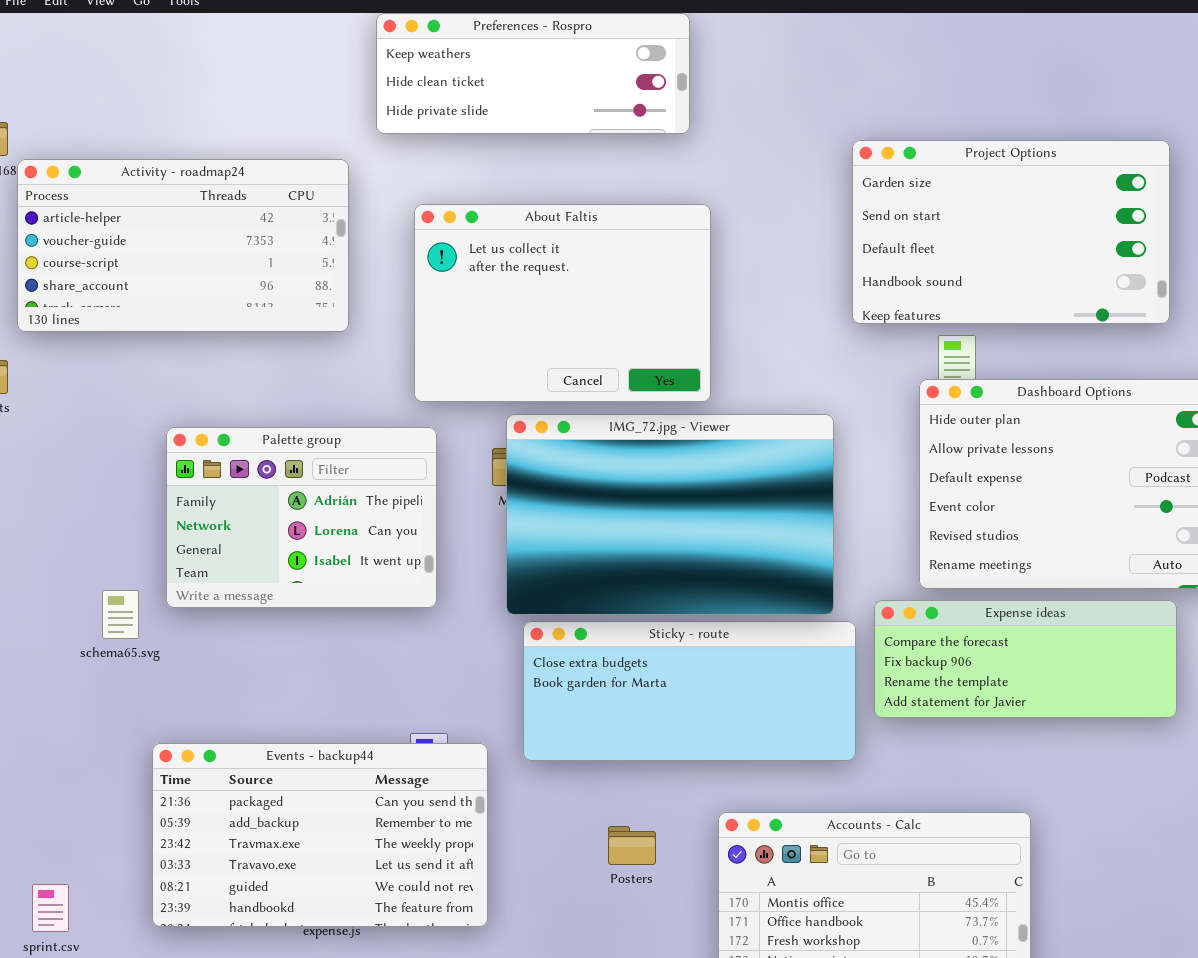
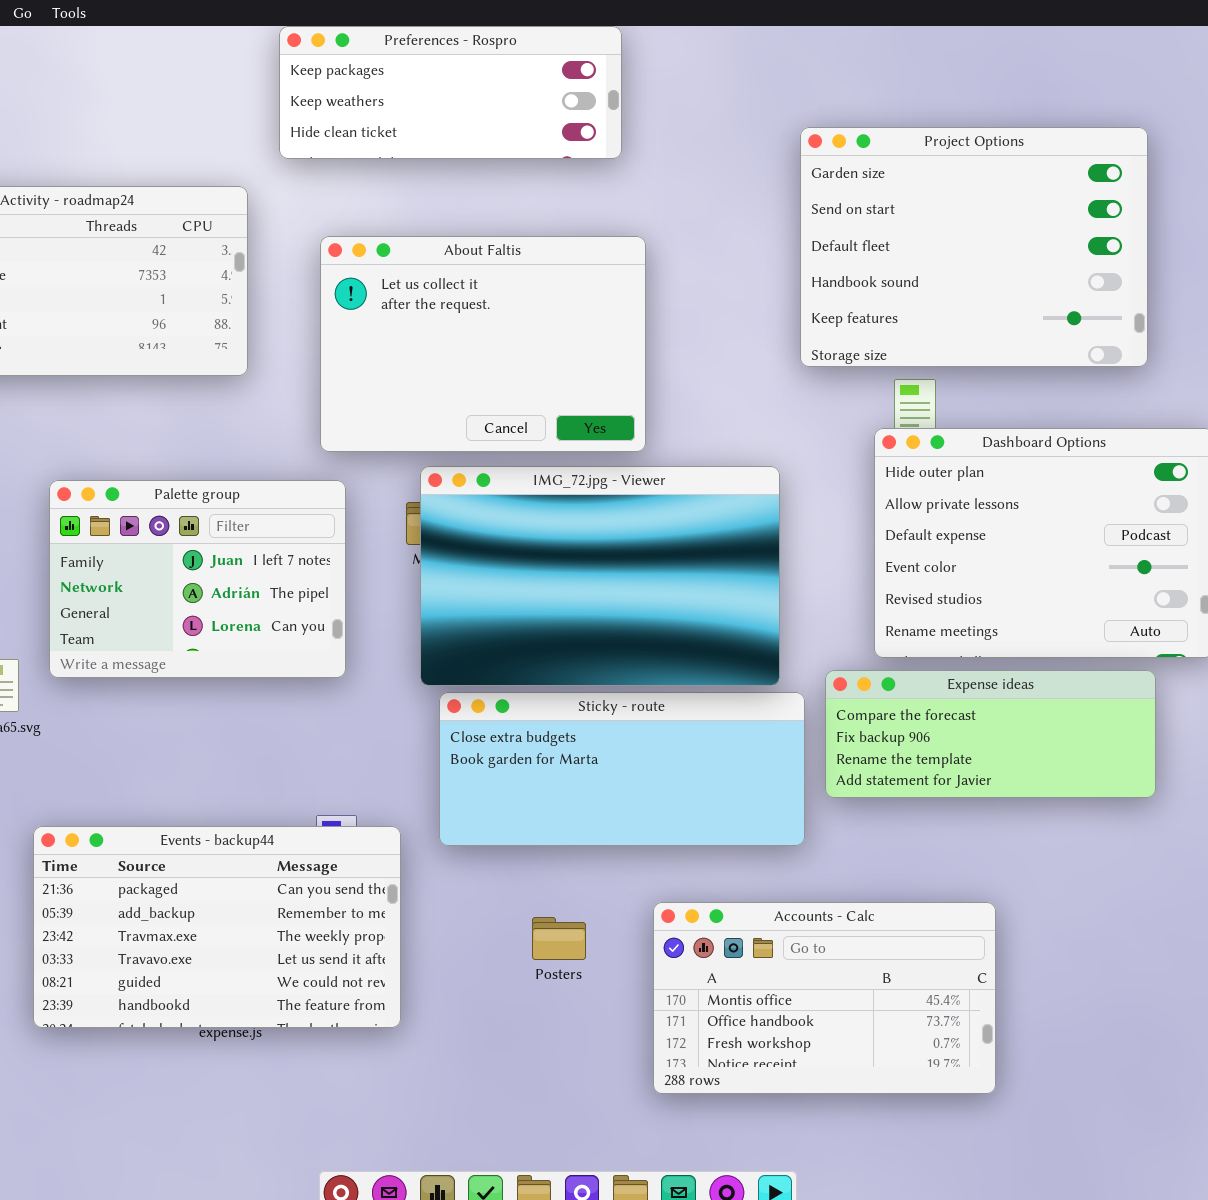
Preferences - Rospro: [376,13,690,134] -> [279,26,622,159], scrolled up 1 row
Project Options: [852,140,1170,324] -> [800,127,1148,367], resized
Palette group: [166,427,437,608] -> [49,480,346,678], scrolled up 1 row

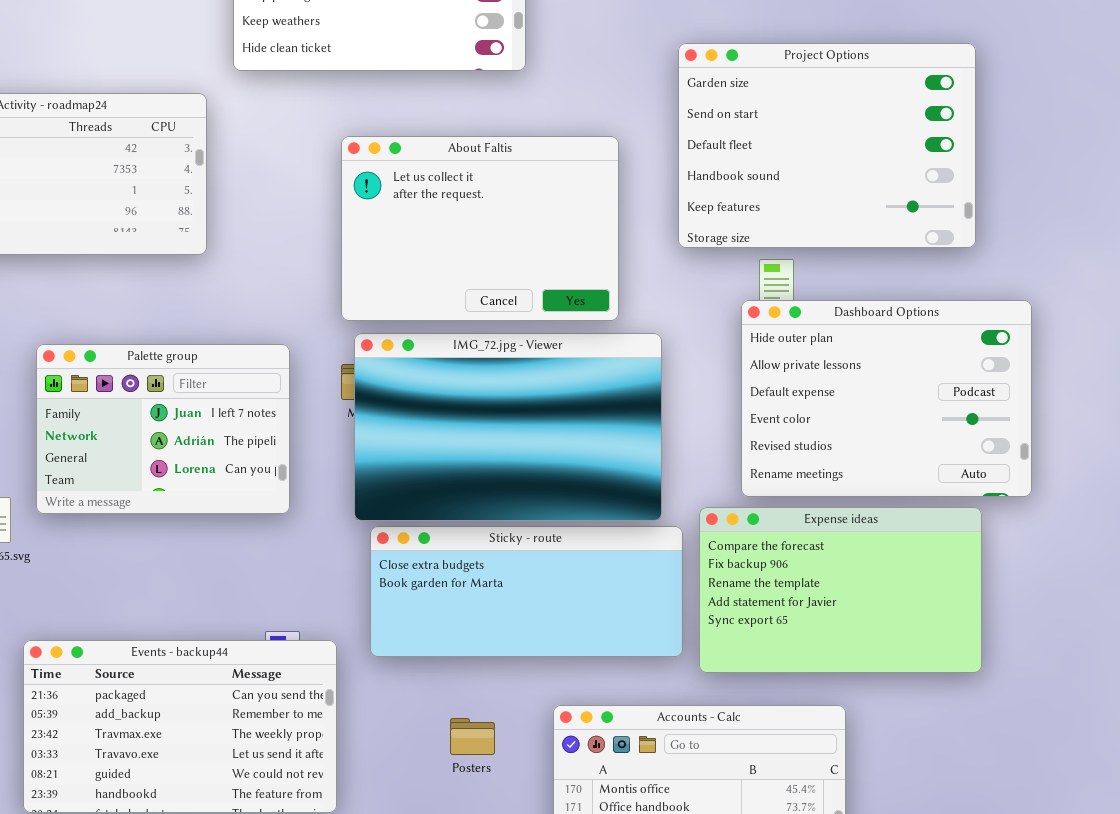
About Faltis: [320,236,646,452] -> [341,136,619,321], moved
Expense ideas: [825,670,1156,798] -> [699,507,982,673], resized

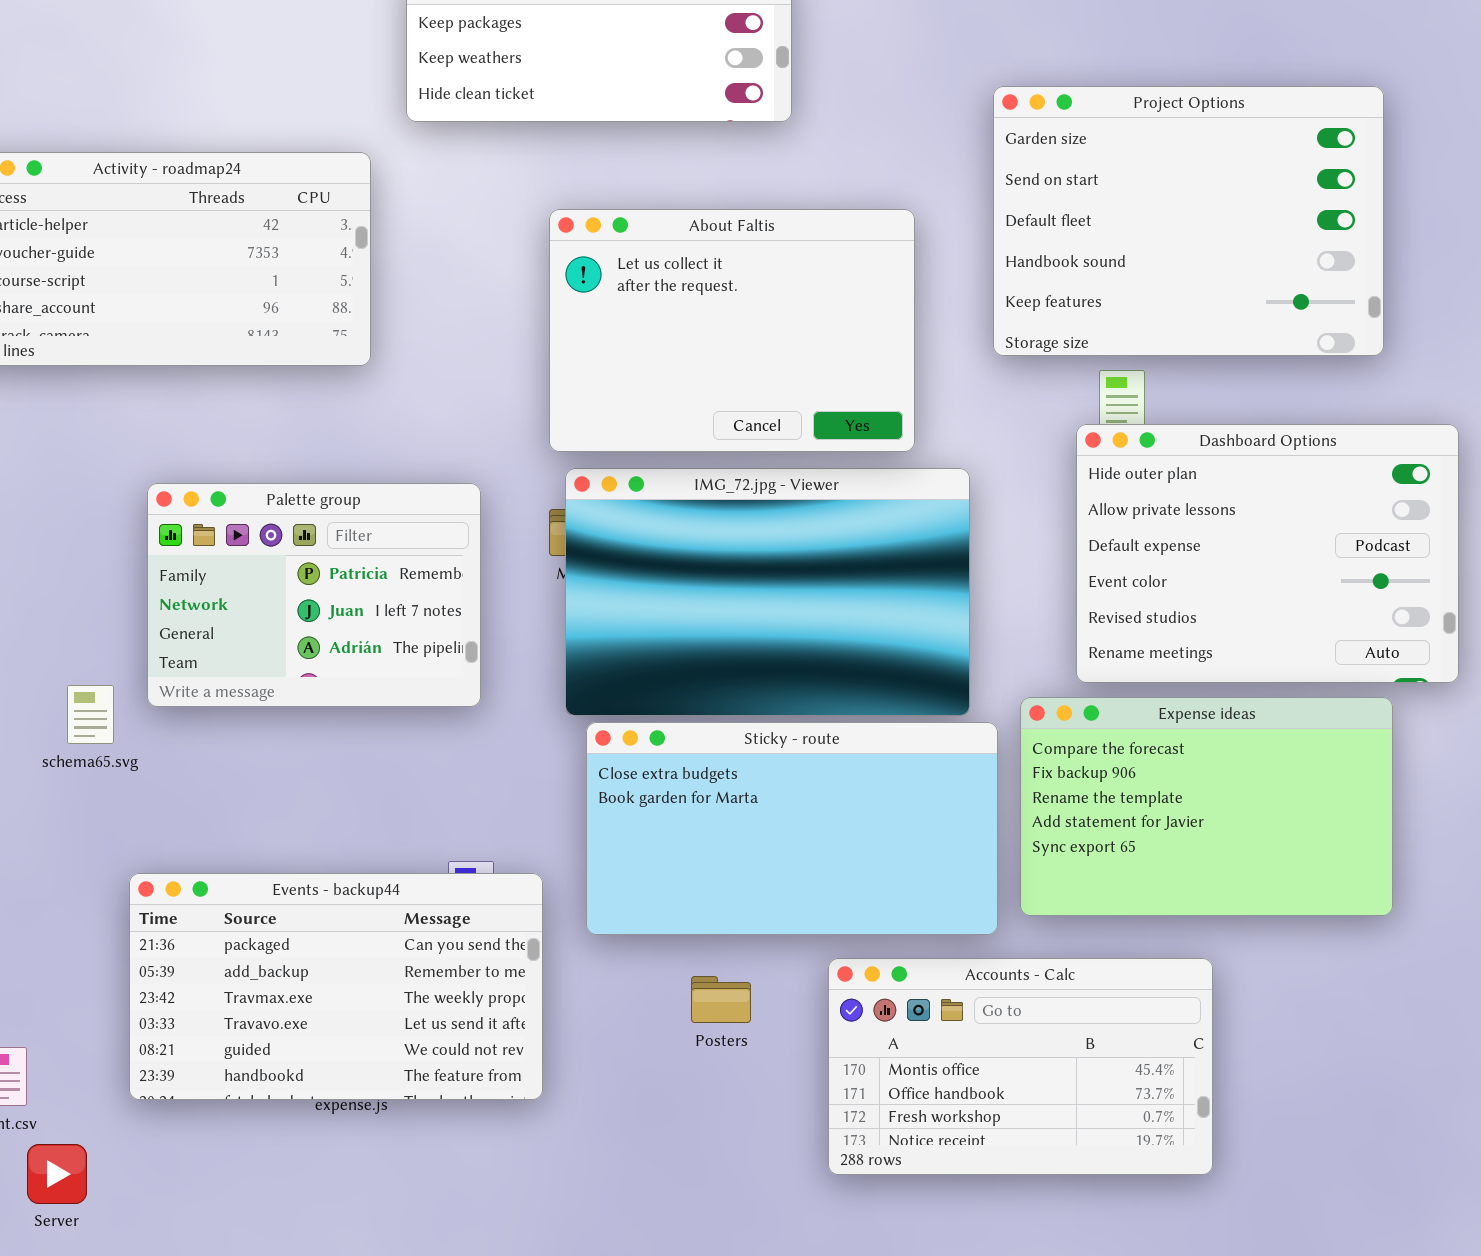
Palette group: [36,344,290,514] -> [147,483,481,707], scrolled up 1 row
Sticky - route: [370,526,683,657] -> [586,722,998,935], resized

